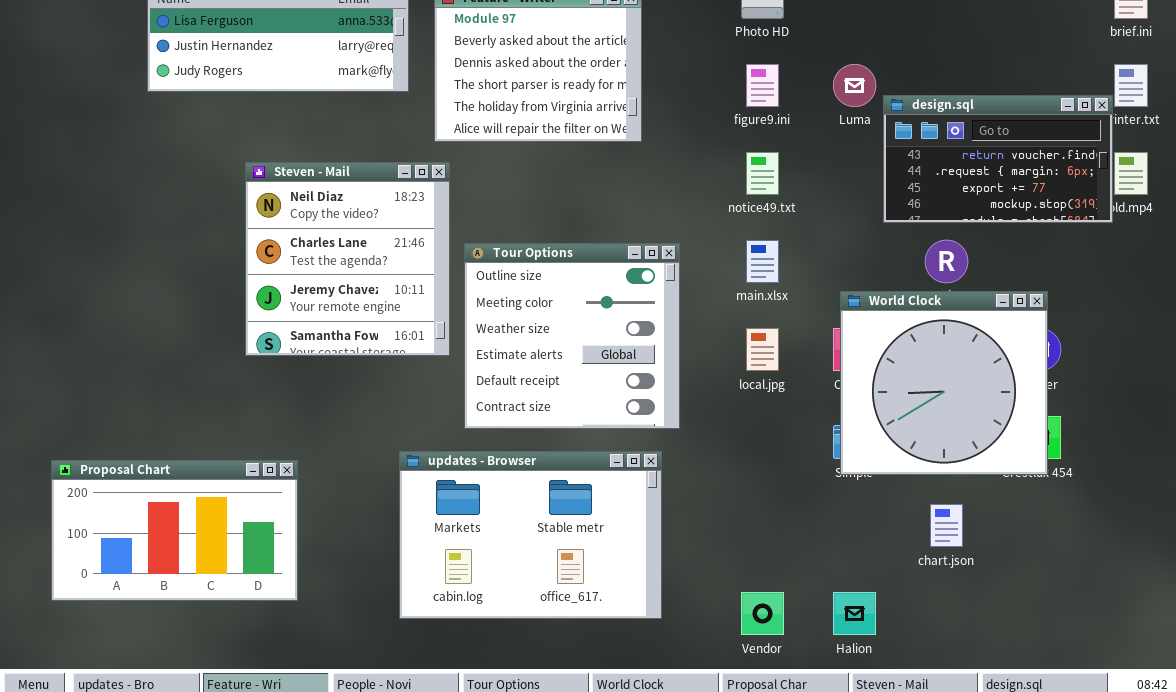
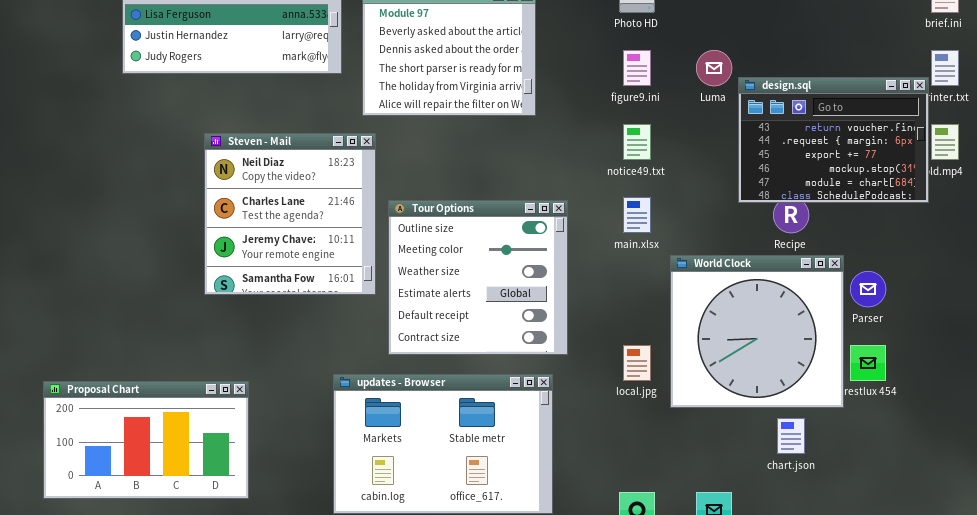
design.sql: [883,95,1113,223] -> [738,77,929,203], resized
World Clock: [840,291,1048,475] -> [670,255,844,408], moved
local.jpg: [746,328,779,371] -> [623,345,651,381], moved

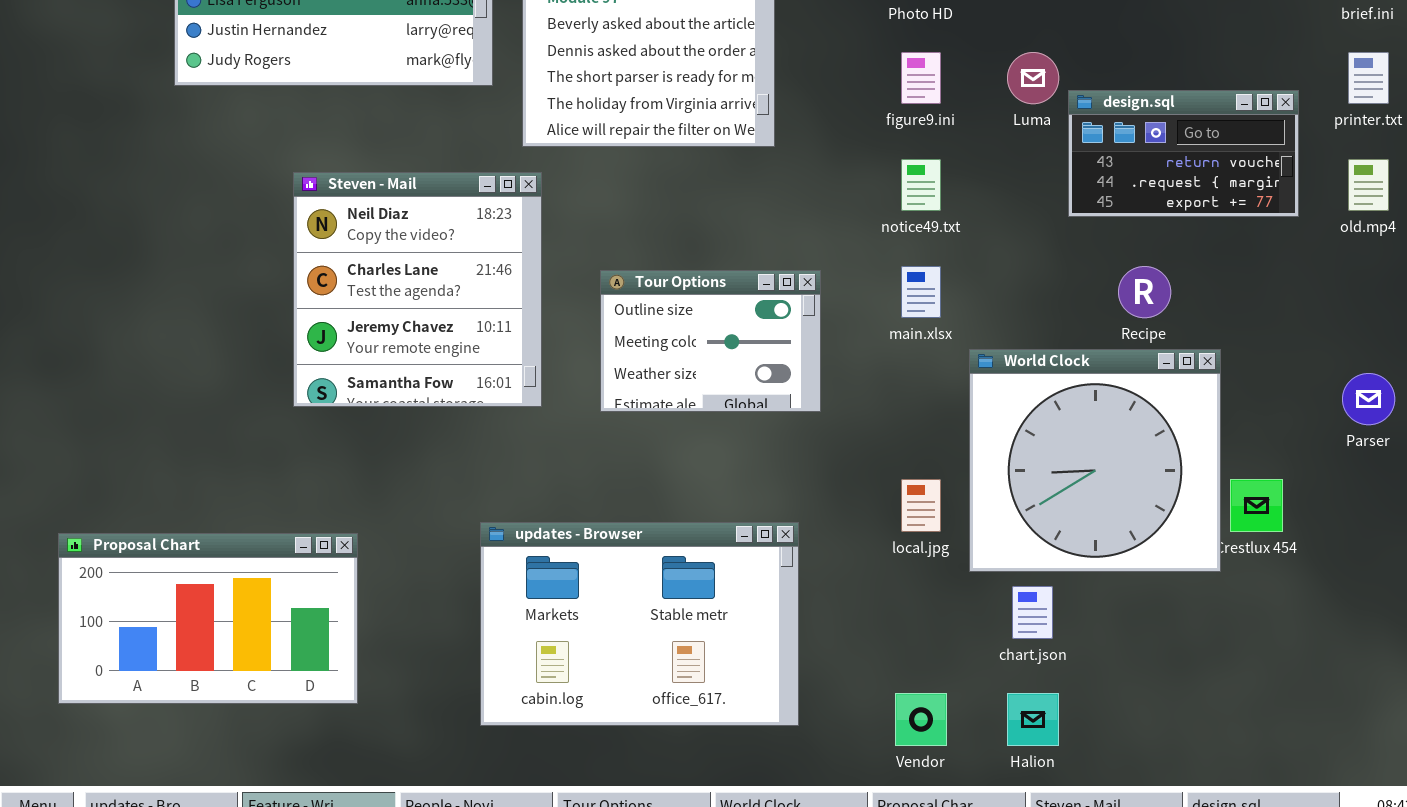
design.sql: [738,77,929,203] -> [1068,90,1299,217], resized
Tour Options: [388,200,568,355] -> [600,270,821,412], resized
Parser: [850,271,886,307] -> [1342,373,1395,425], moved
chart.json: [777,418,805,454] -> [1012,586,1053,639], moved

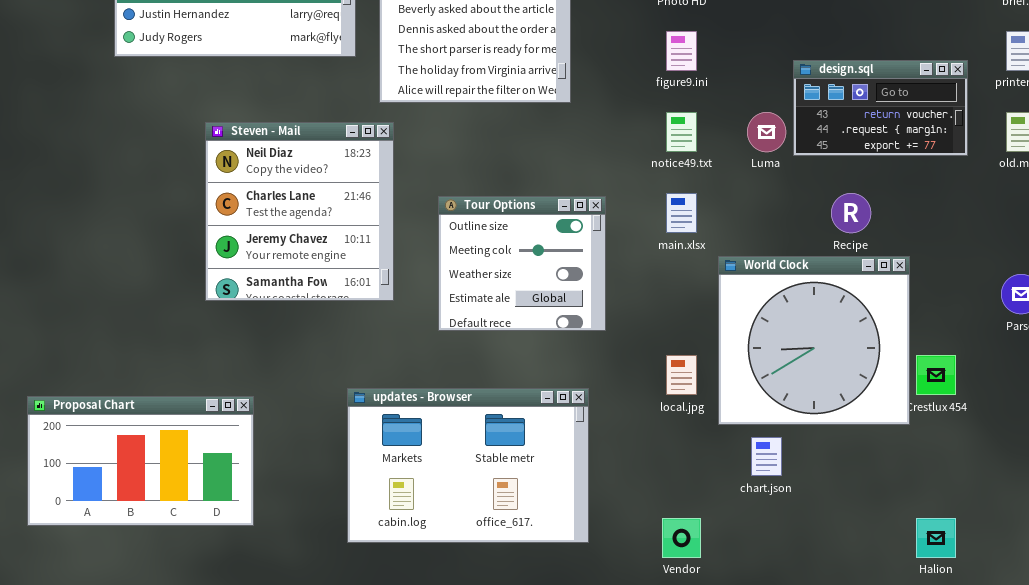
Luma: [1007,52,1059,104] -> [747,112,786,152], moved
Tour Options: [600,270,821,412] -> [438,196,606,331], resized
Halion: [1007,693,1059,746] -> [916,518,956,558], moved

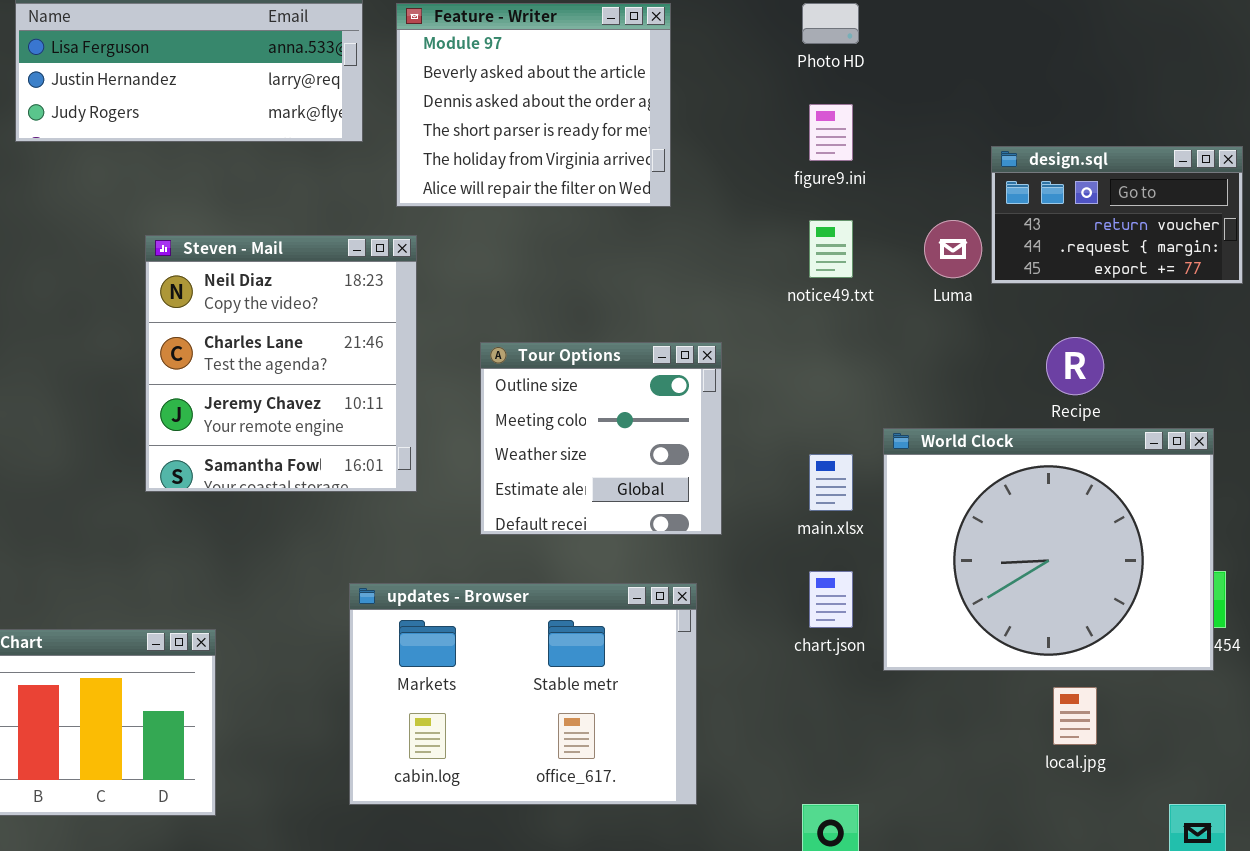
main.xlsx: [666,193,697,233] -> [809,454,853,511], moved
World Clock: [718,256,910,425] -> [883,428,1214,671], resized
local.jpg: [666,355,697,395] -> [1053,687,1097,745], moved
updates - Browser: [347,388,589,543] -> [349,583,697,805], moved
chart.json: [751,437,782,476] -> [809,571,853,628], moved

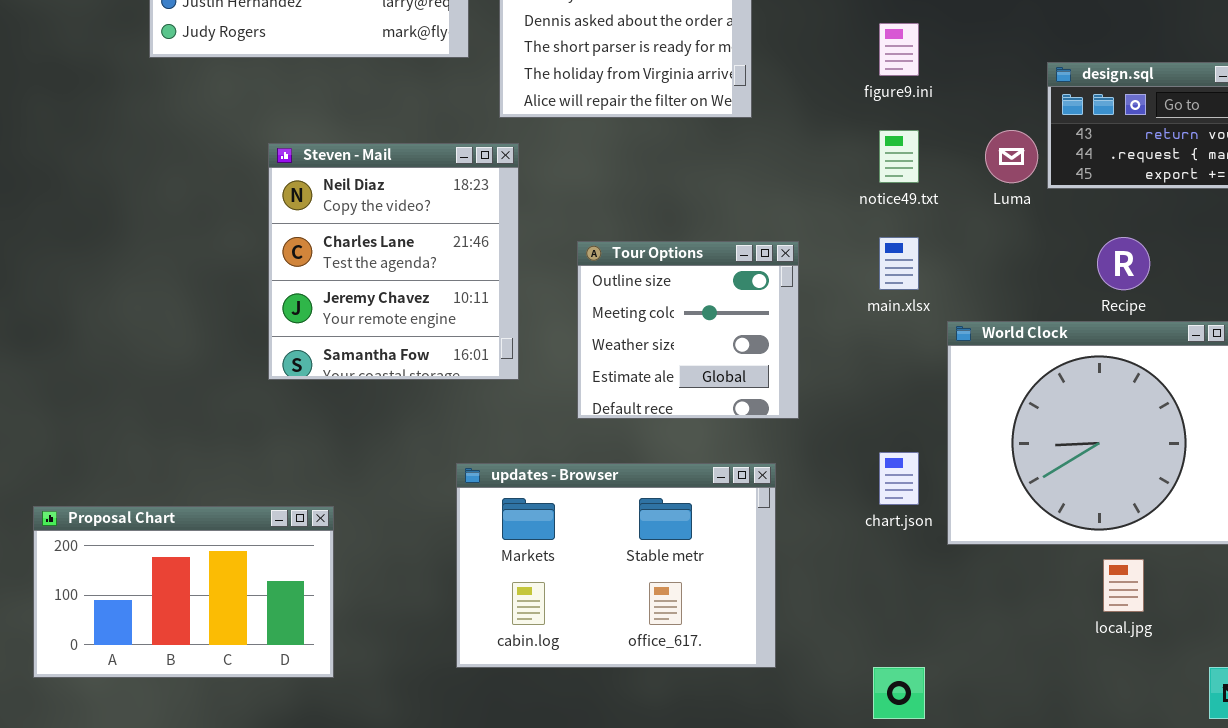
main.xlsx: [809,454,853,511] -> [879,237,919,290], moved

